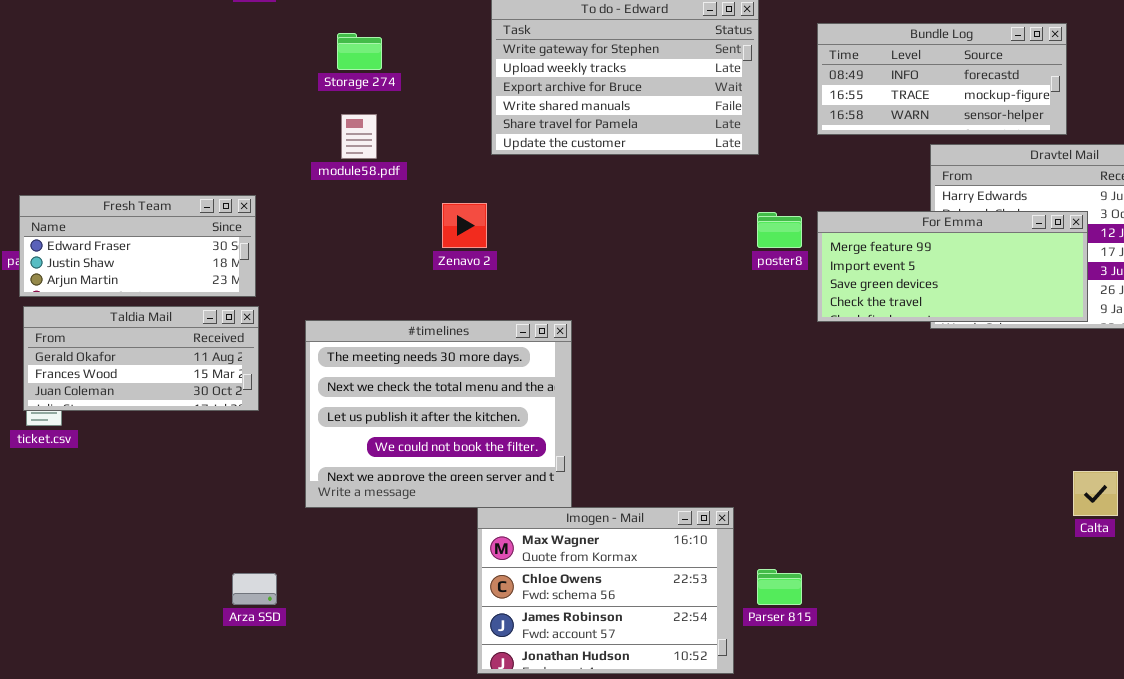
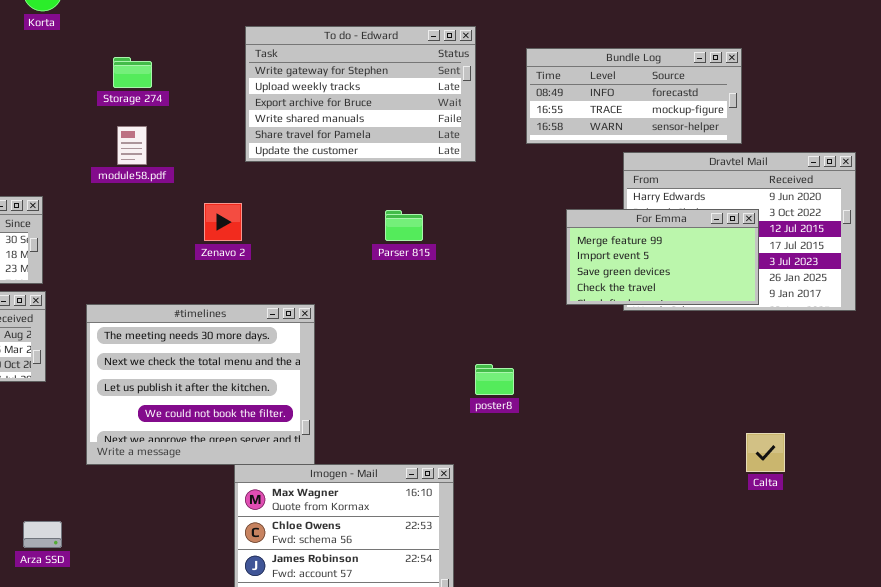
For Emma: [817,211,1088,322] -> [566,209,759,305], resized
poster8: [757,212,802,248] -> [475,364,514,395], moved
Parser 815: [757,569,802,605] -> [385,210,423,241], moved

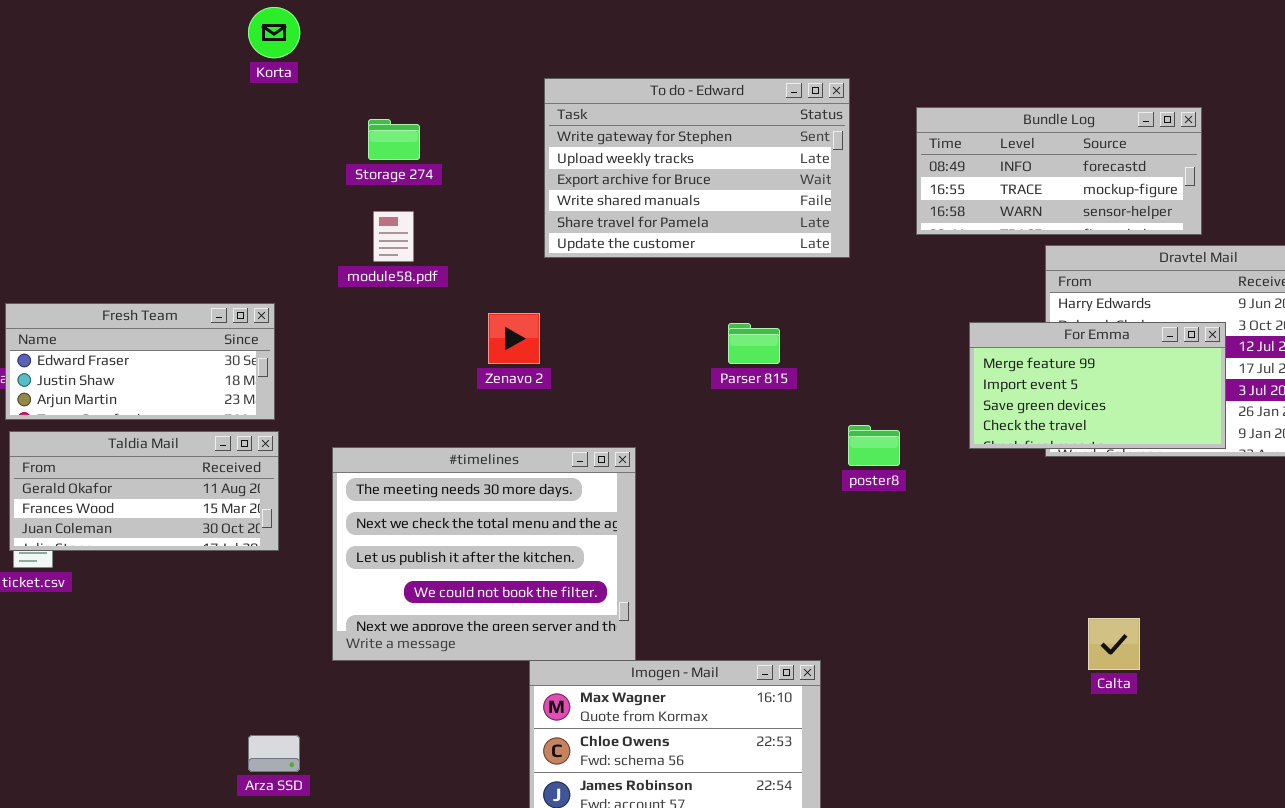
poster8: [475,364,514,395] -> [848,425,900,466], moved
Calta: [746,433,785,472] -> [1088,618,1140,670], moved

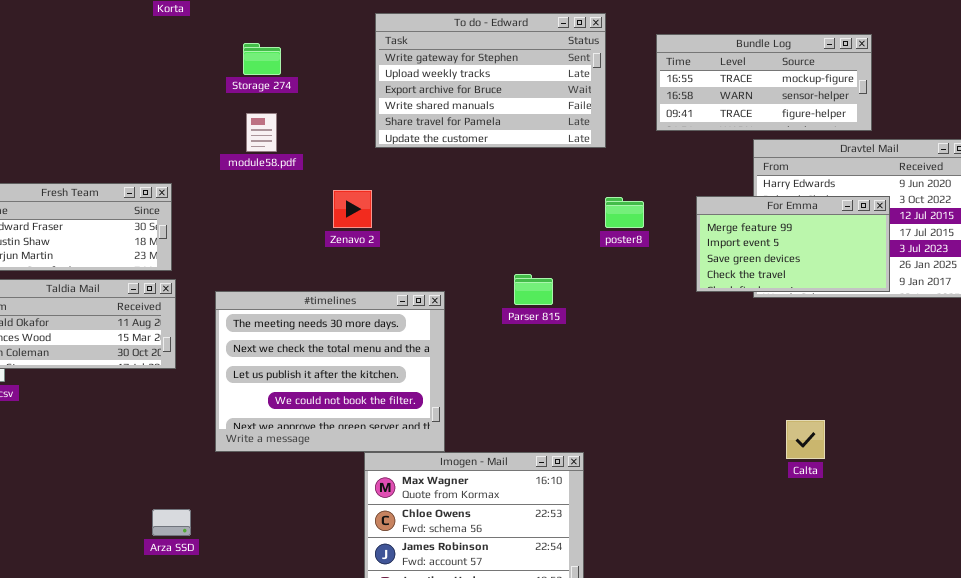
Bundle Log: [916,107,1202,235] -> [656,34,872,131], scrolled down 1 row
Parser 815: [728,323,780,364] -> [514,274,553,305], moved
poster8: [848,425,900,466] -> [605,197,644,228], moved

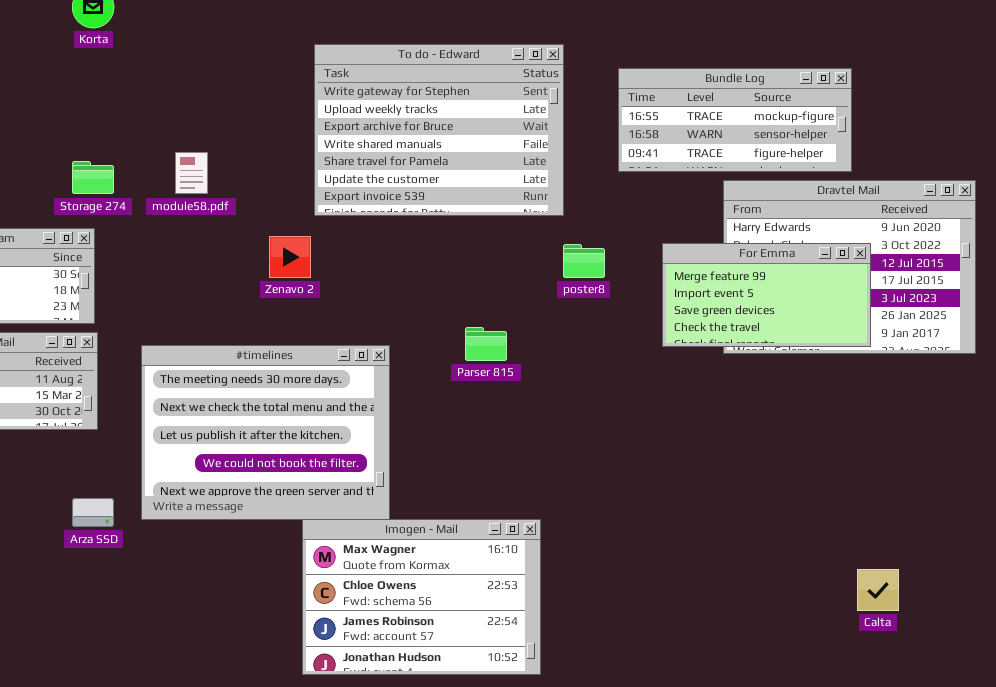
To do - Edward: [375,13,606,148] -> [314,44,564,216], resized
Storage 274: [243,43,281,75] -> [72,161,114,194], moved
Calta: [786,420,825,459] -> [857,569,899,611], moved
Arza SSD: [152,509,191,536] -> [72,498,114,527], moved

